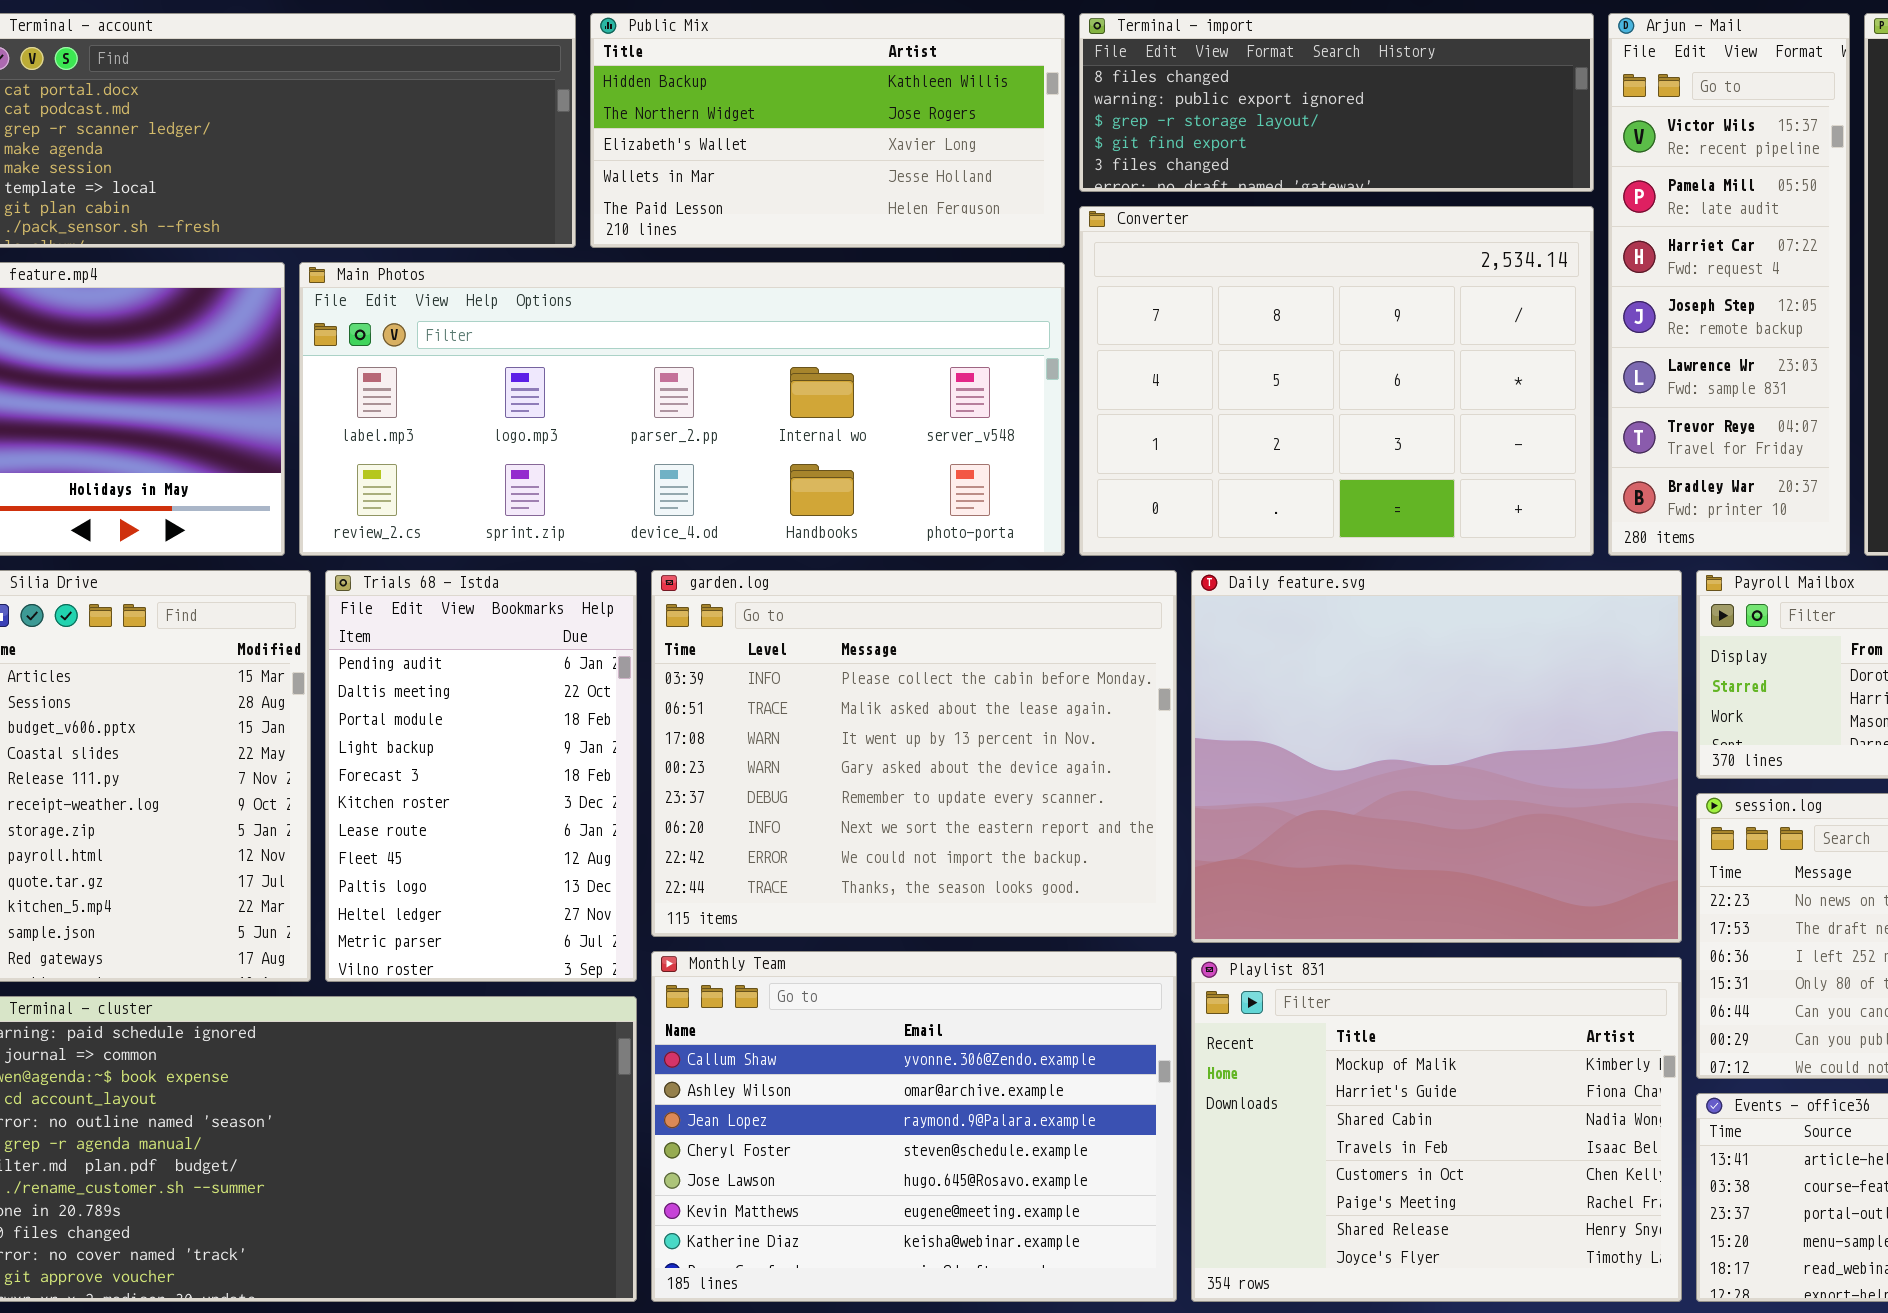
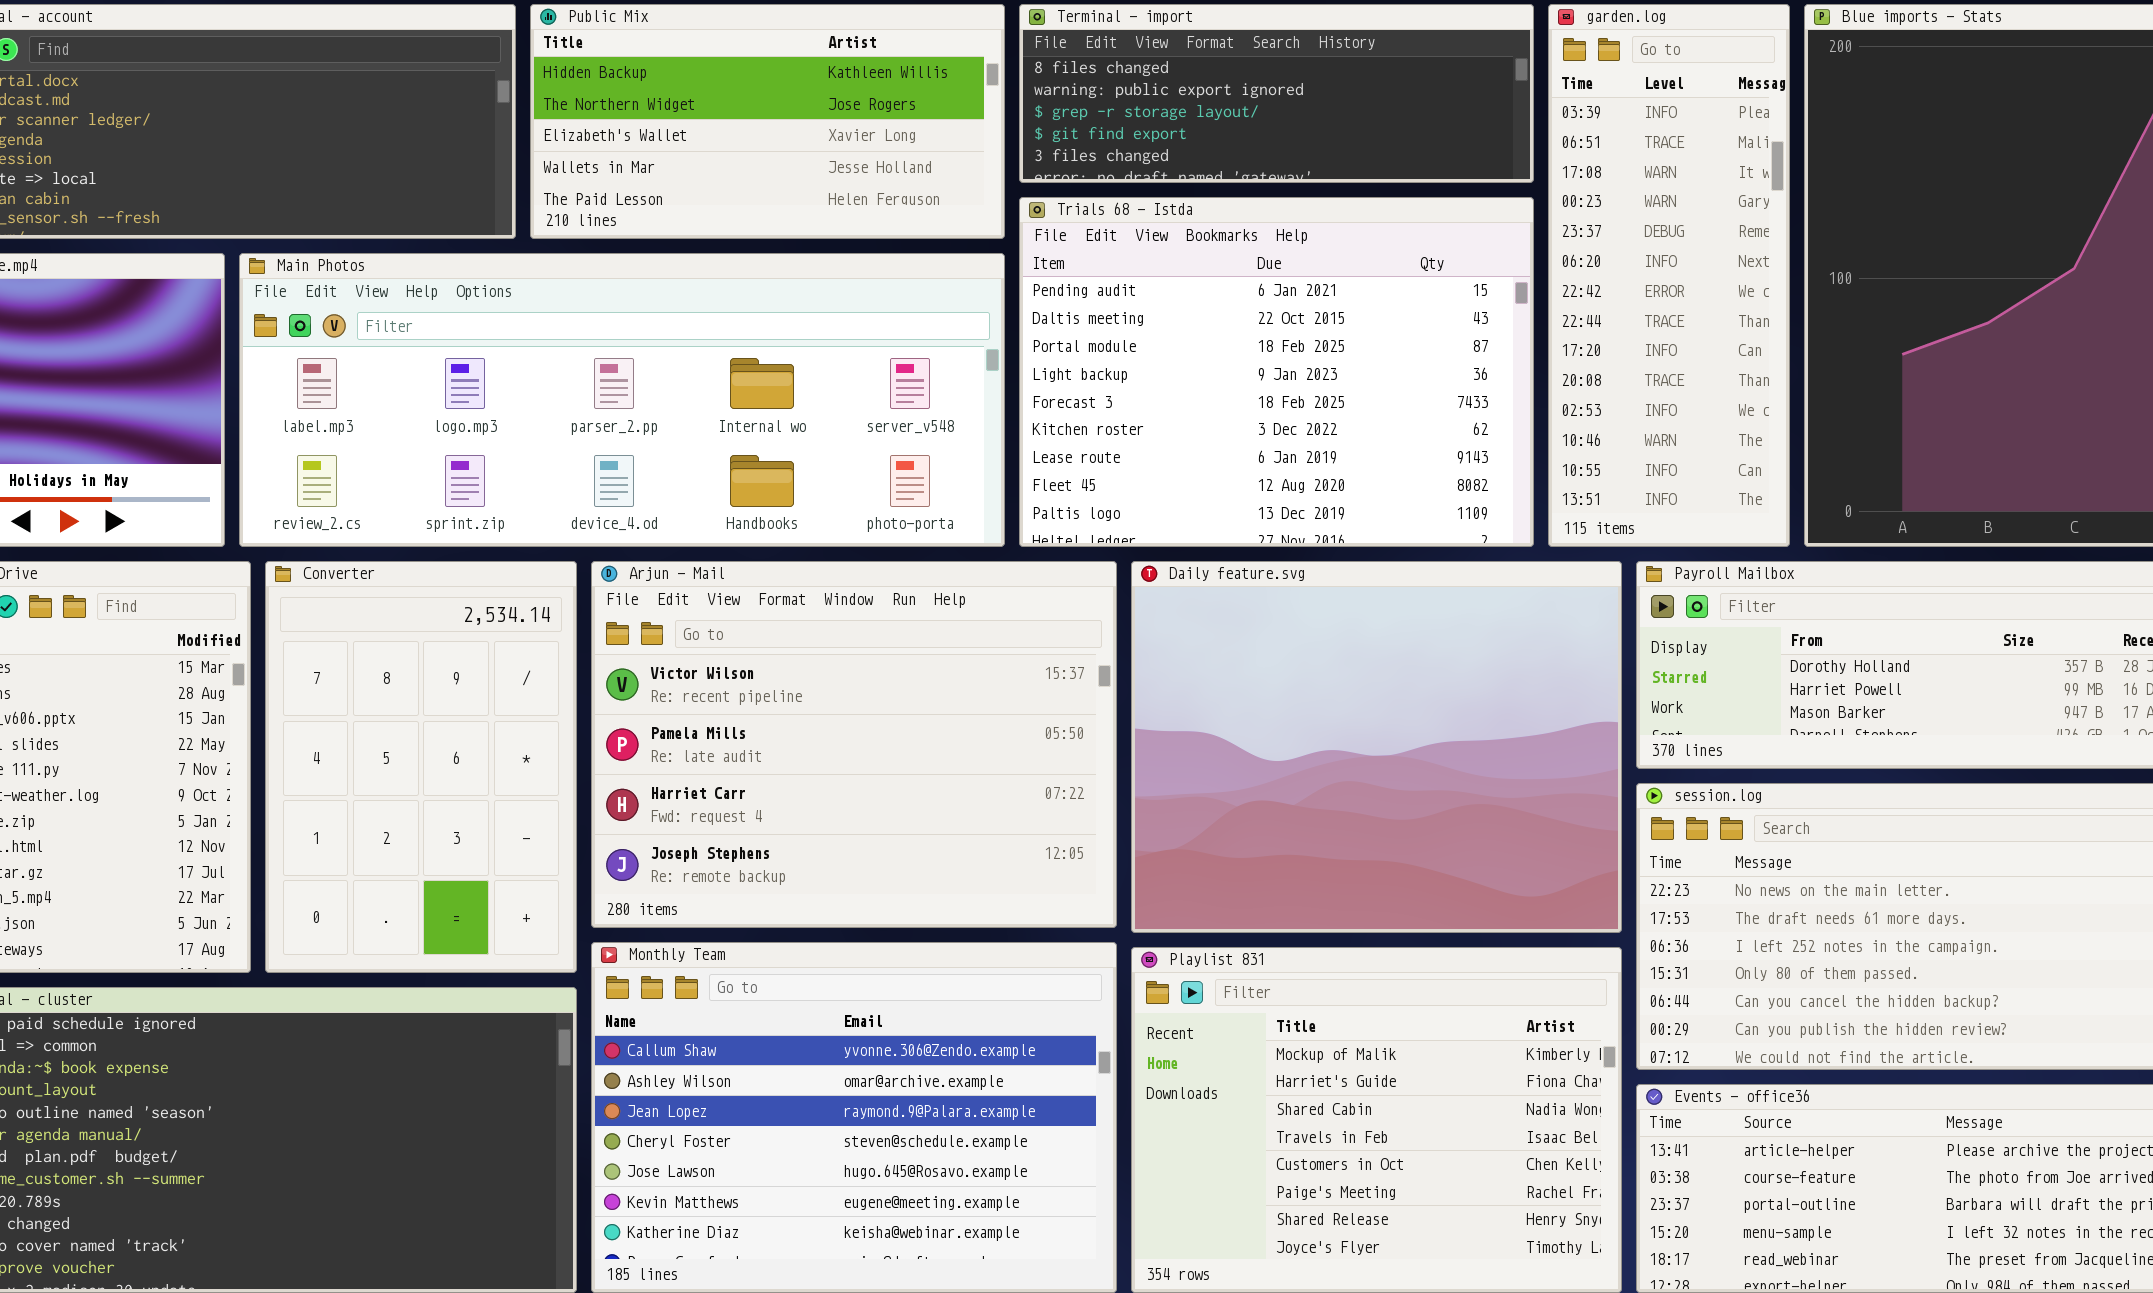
Arjun - Mail: [1608,13,1850,556] -> [591,561,1117,928], moved, resized
Converter: [1079,206,1594,556] -> [265,561,577,973], moved, resized
Trials 68 - Istda: [325,570,637,982] -> [1019,197,1534,547], moved, resized
garden.log: [651,570,1177,937] -> [1548,4,1790,547], moved, resized

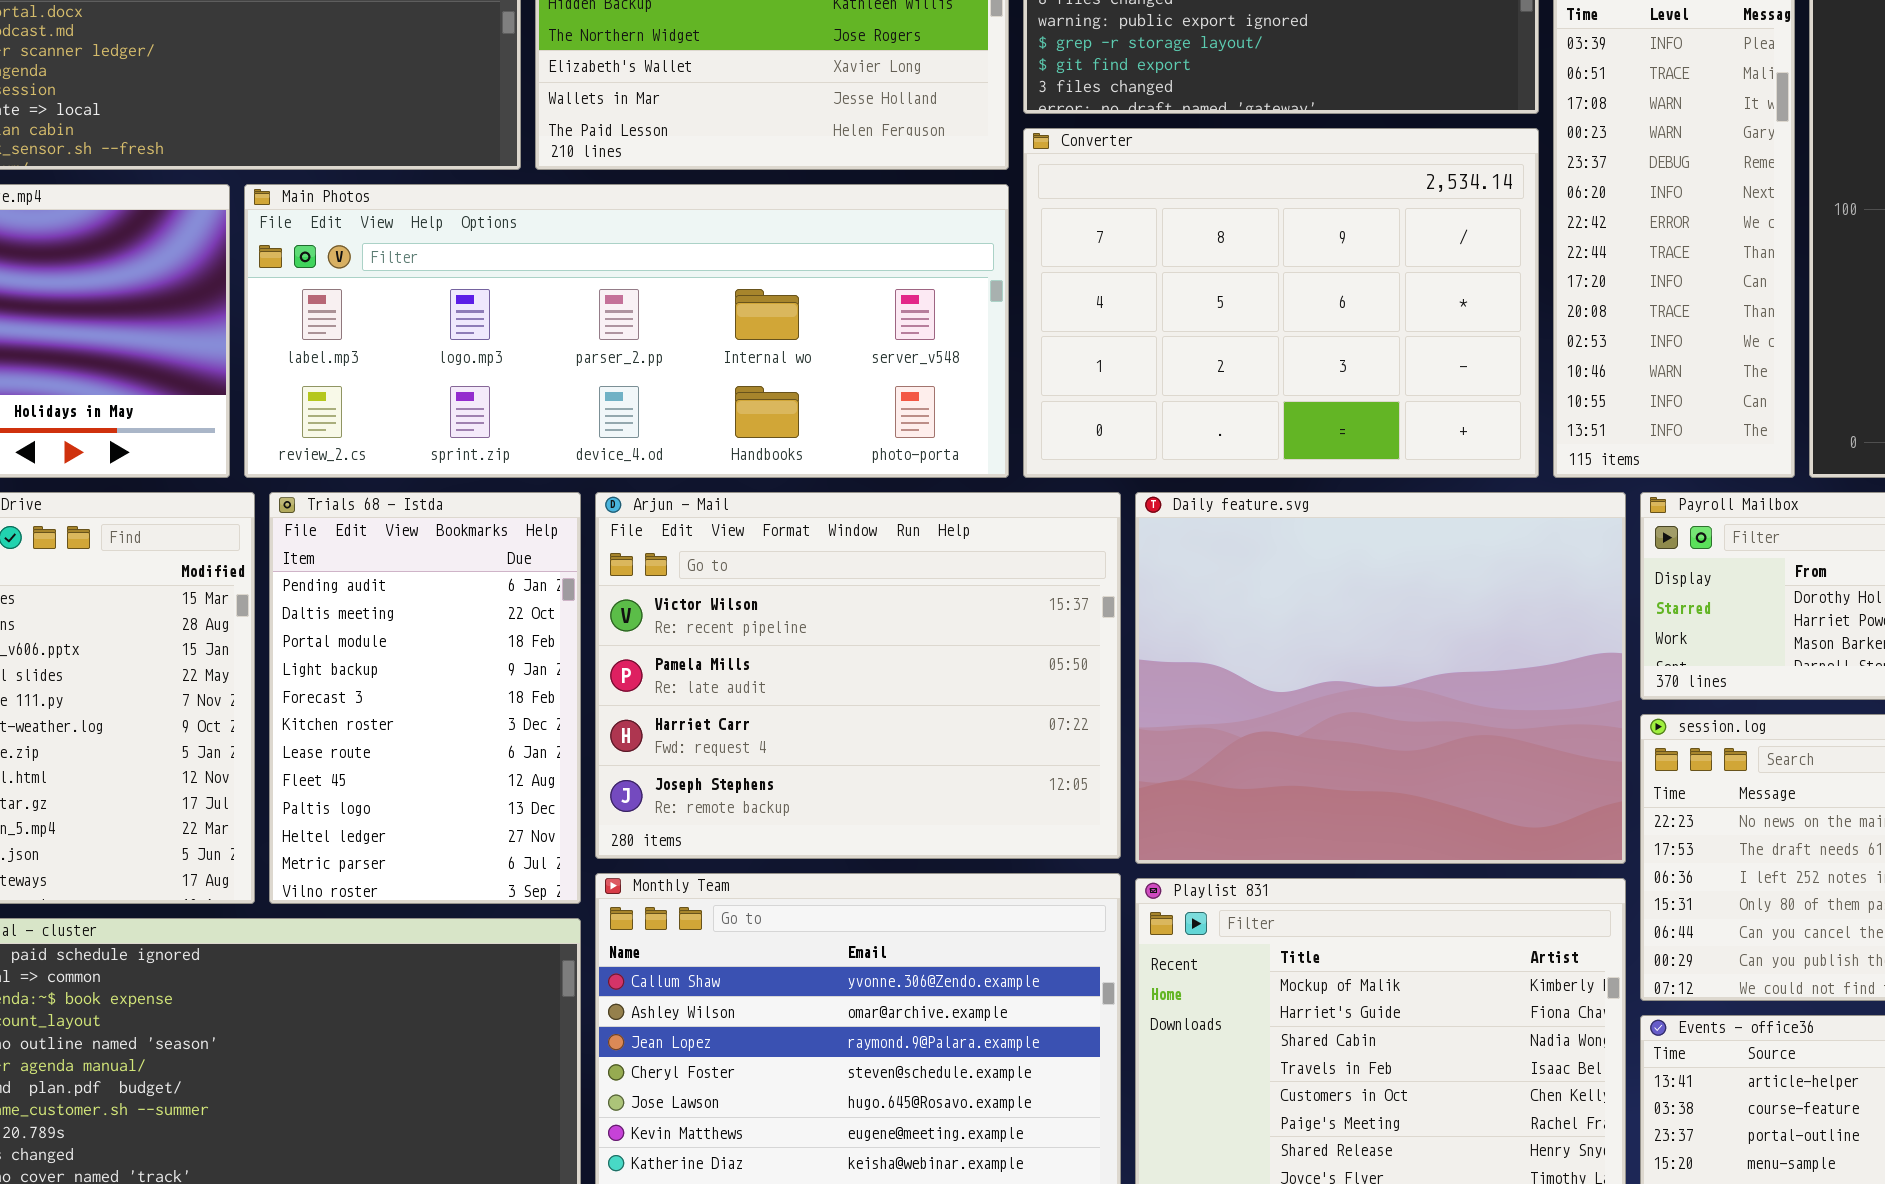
Trials 68 - Istda: [1019,197,1534,547] -> [269,492,581,904], moved, resized
Converter: [265,561,577,973] -> [1023,128,1539,478], moved, resized

